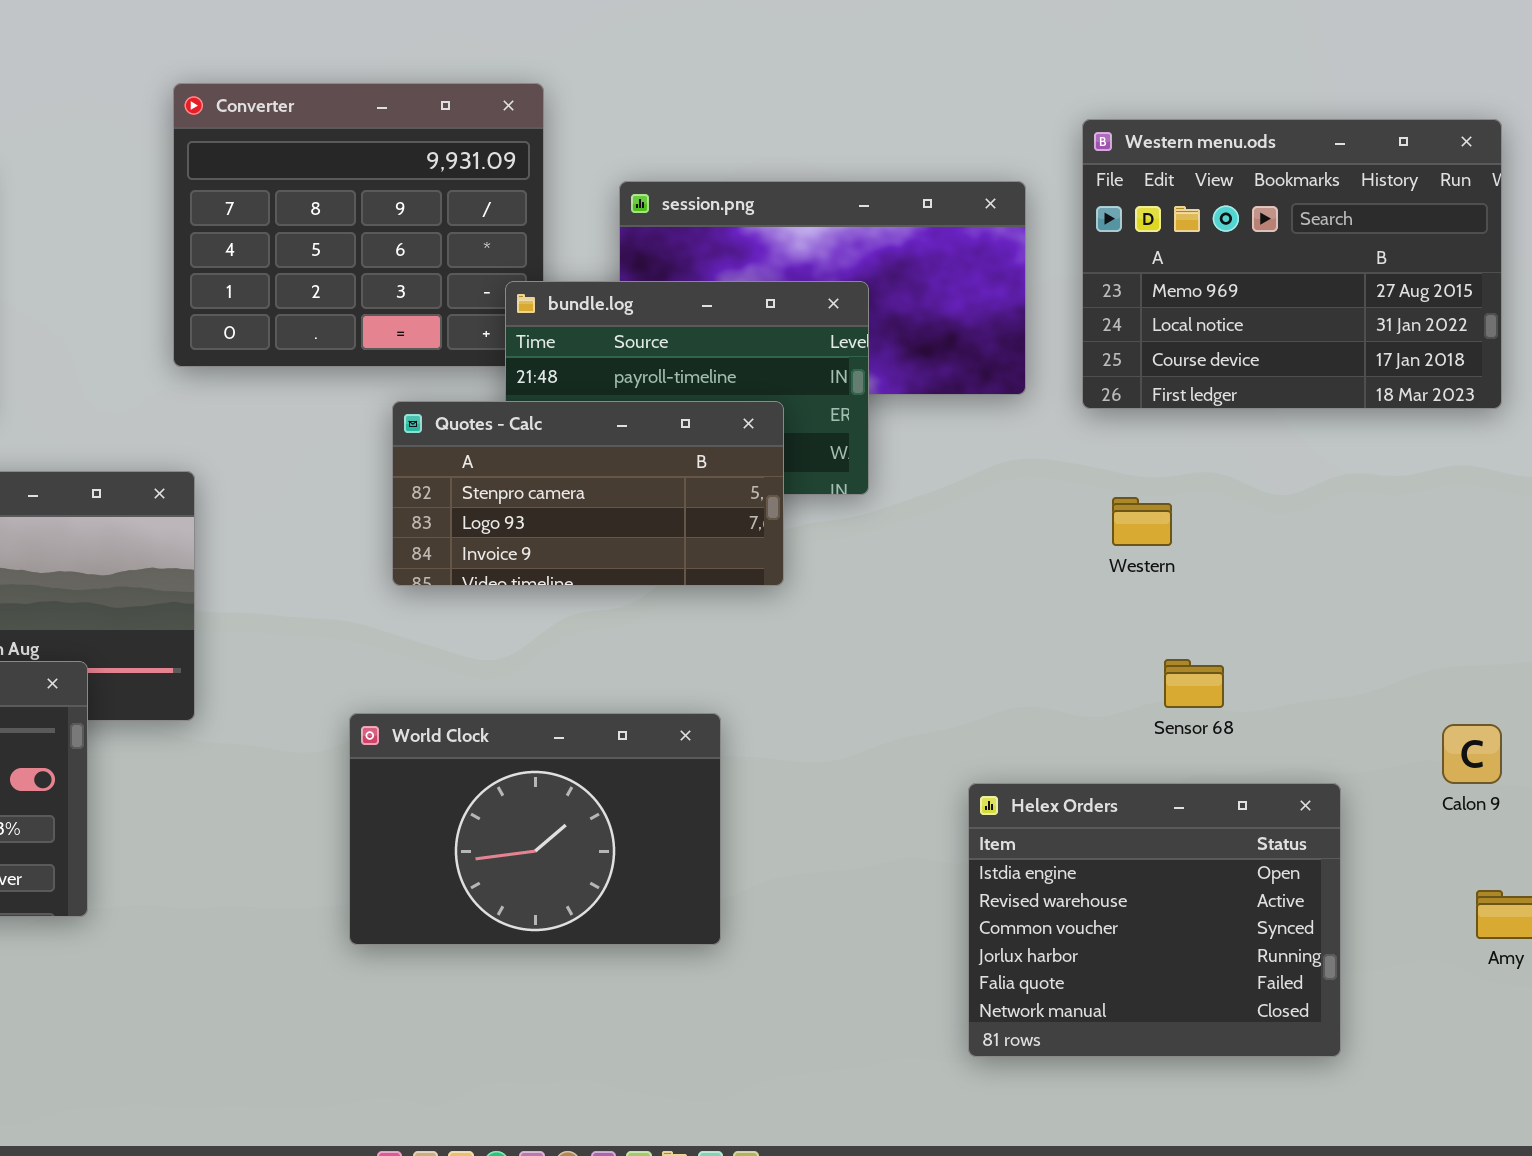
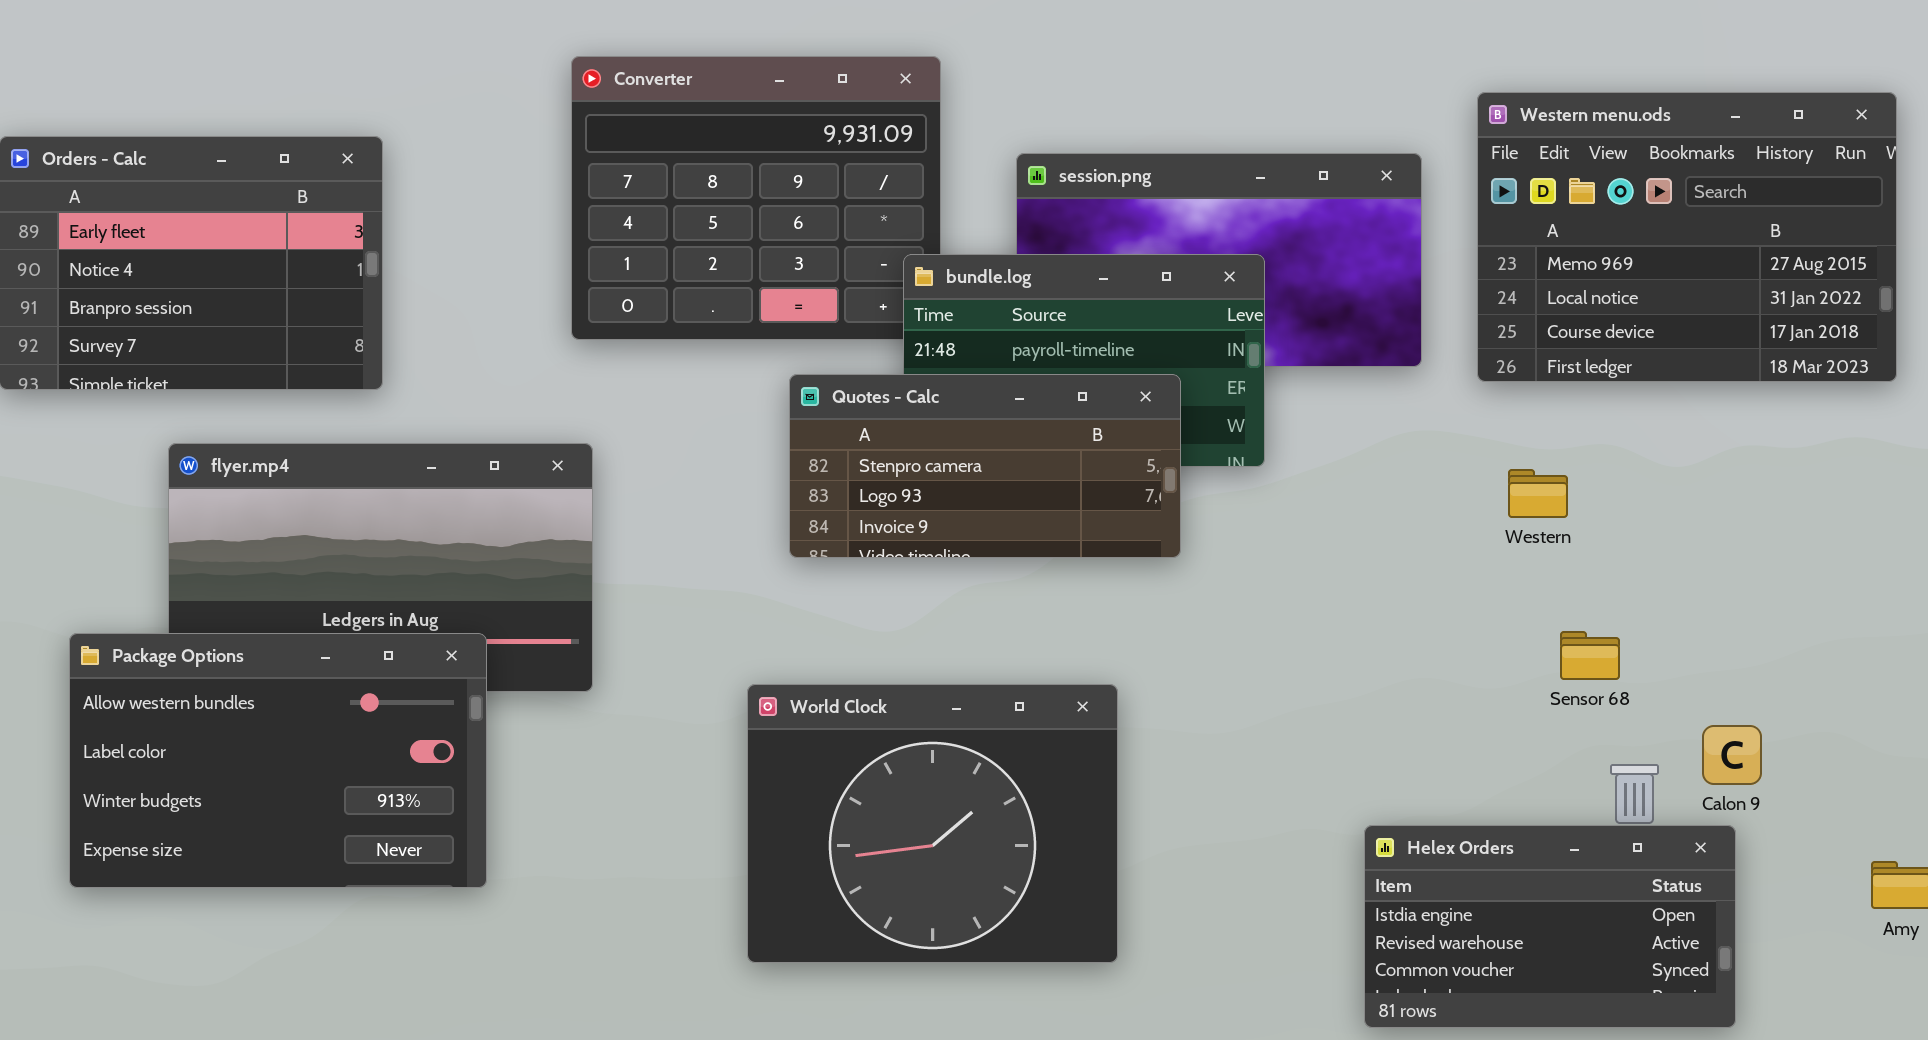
World Clock: [349,713,721,945] -> [747,684,1118,963], resized
Calon 9: [1442,724,1502,784] -> [1702,725,1762,785], moved
Helex Orders: [968,783,1341,1057] -> [1364,825,1736,1028], resized

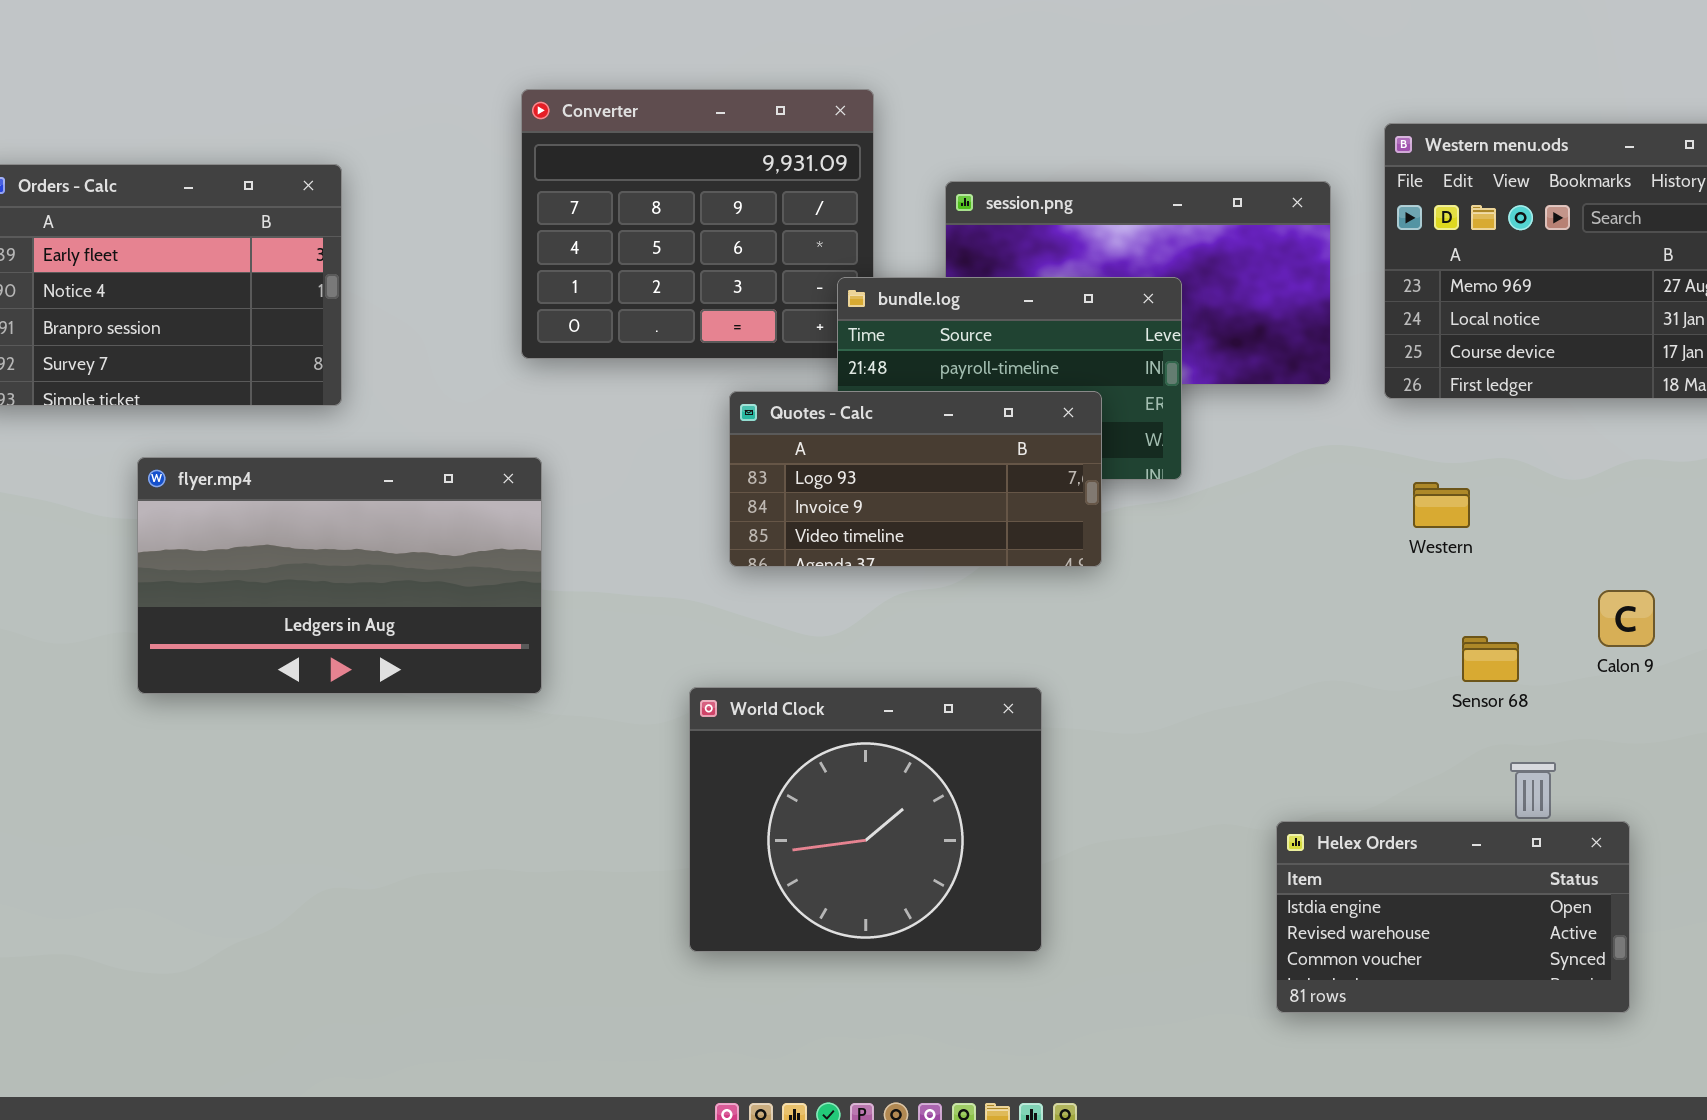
Quotes - Calc: [789,374,1181,558] -> [729,391,1102,567], scrolled down 1 row
Package Options: [69,633,487,888] -> none, closed
Calon 9: [1702,725,1762,785] -> [1598,590,1655,647], moved

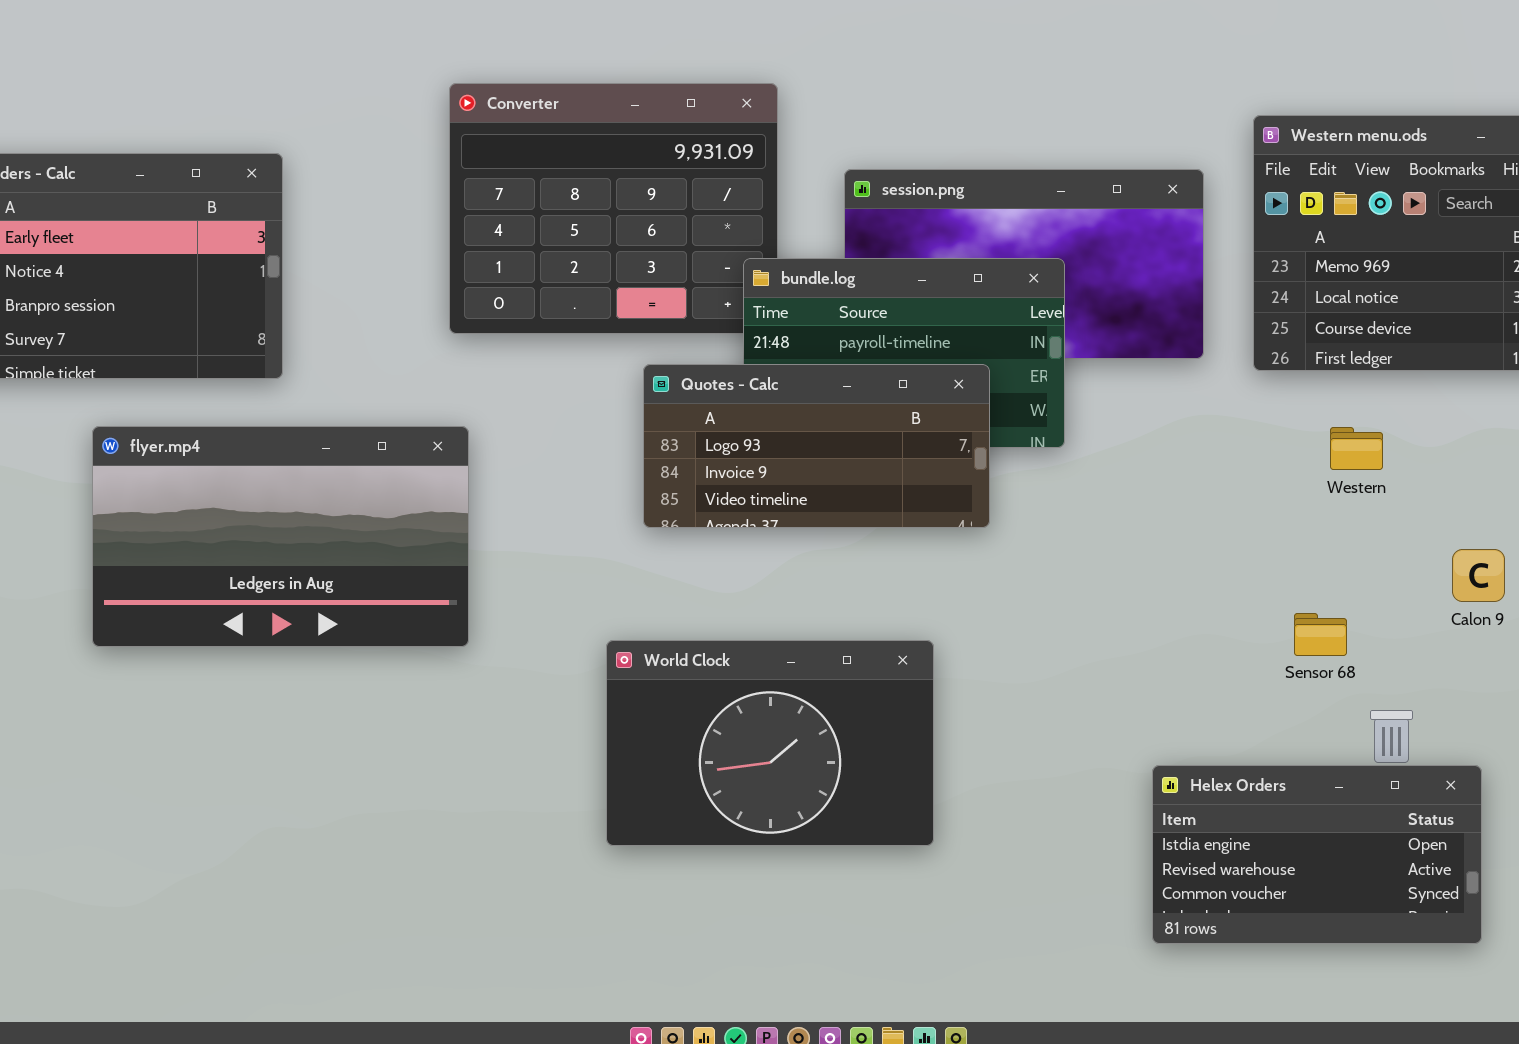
Western: [1413,482,1470,528] -> [1330,427,1383,470], moved
Sensor 68: [1462,636,1519,682] -> [1294,613,1347,656], moved
World Clock: [689,687,1042,952] -> [606,640,934,846], resized

